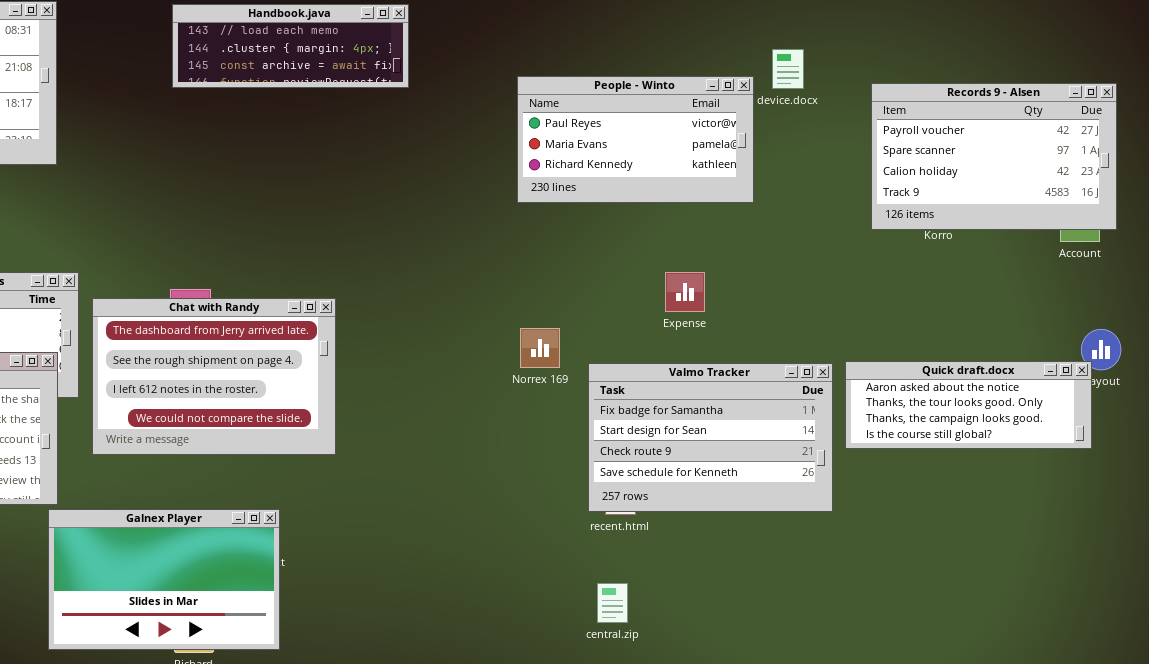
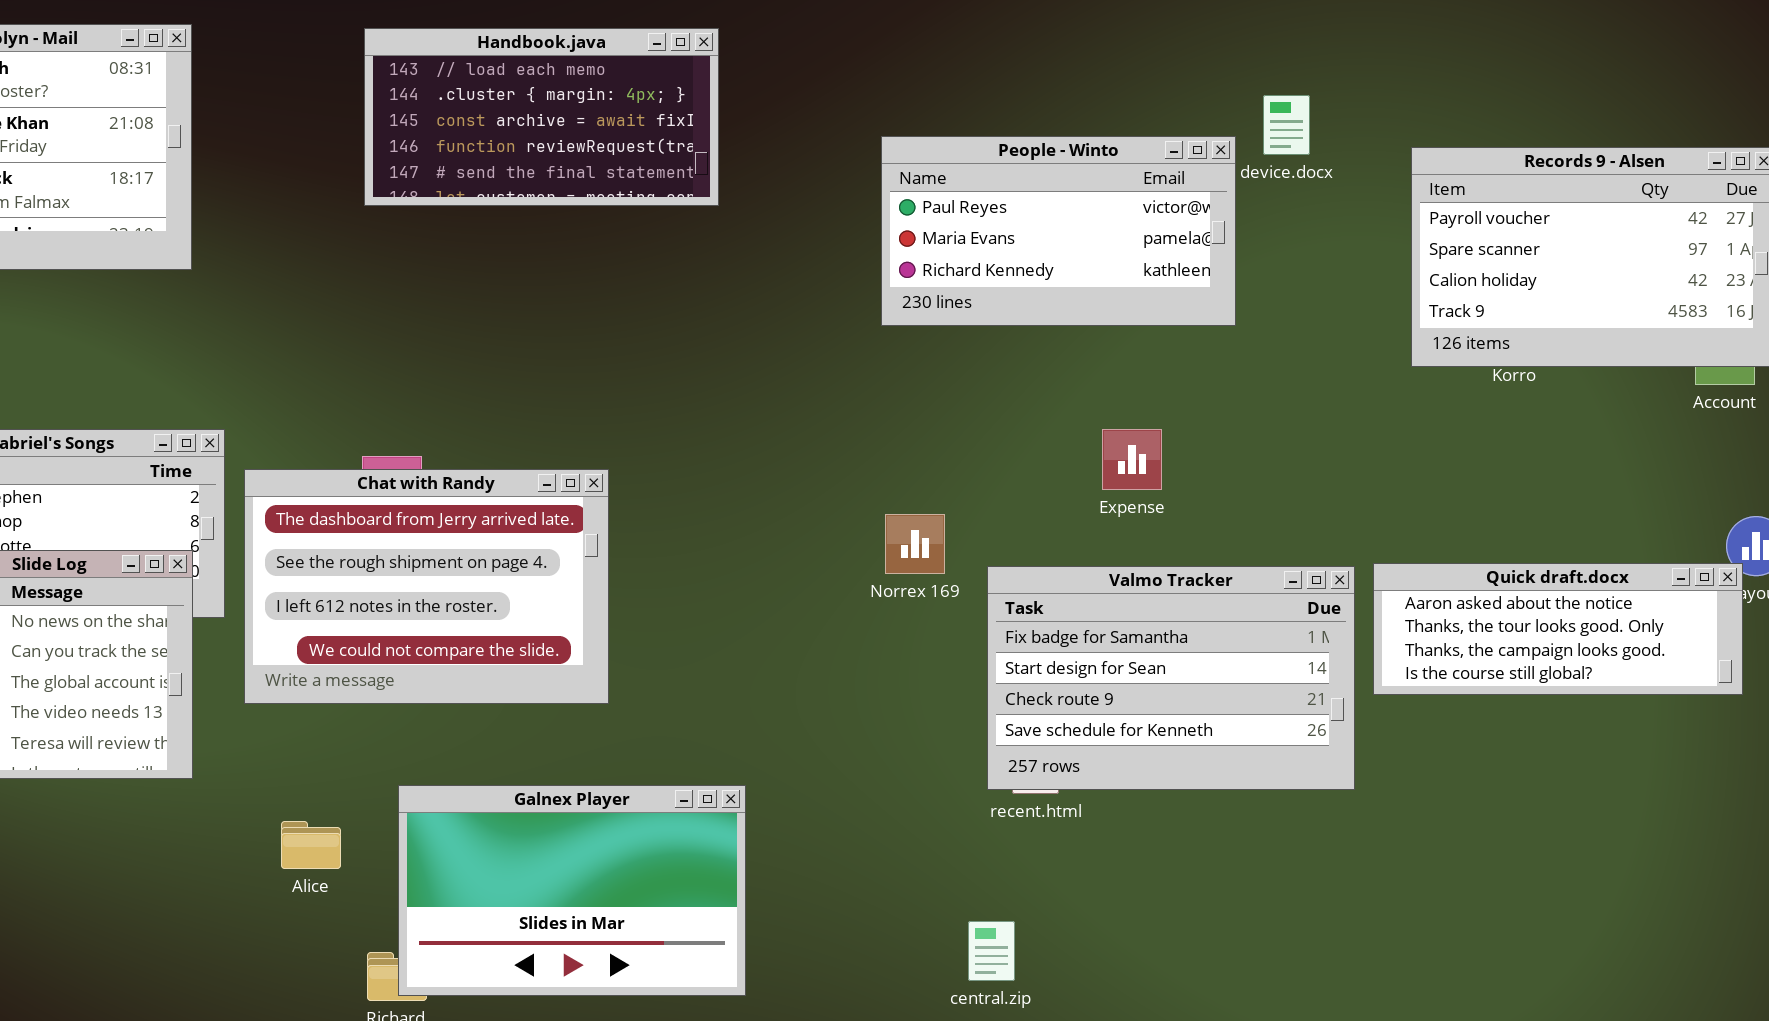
Handbook.java: [172,4,409,88] -> [364,28,719,206], resized
Galnex Player: [48,509,280,650] -> [398,785,746,996], moved
central.zip: [597,583,628,623] -> [968,921,1015,981], moved

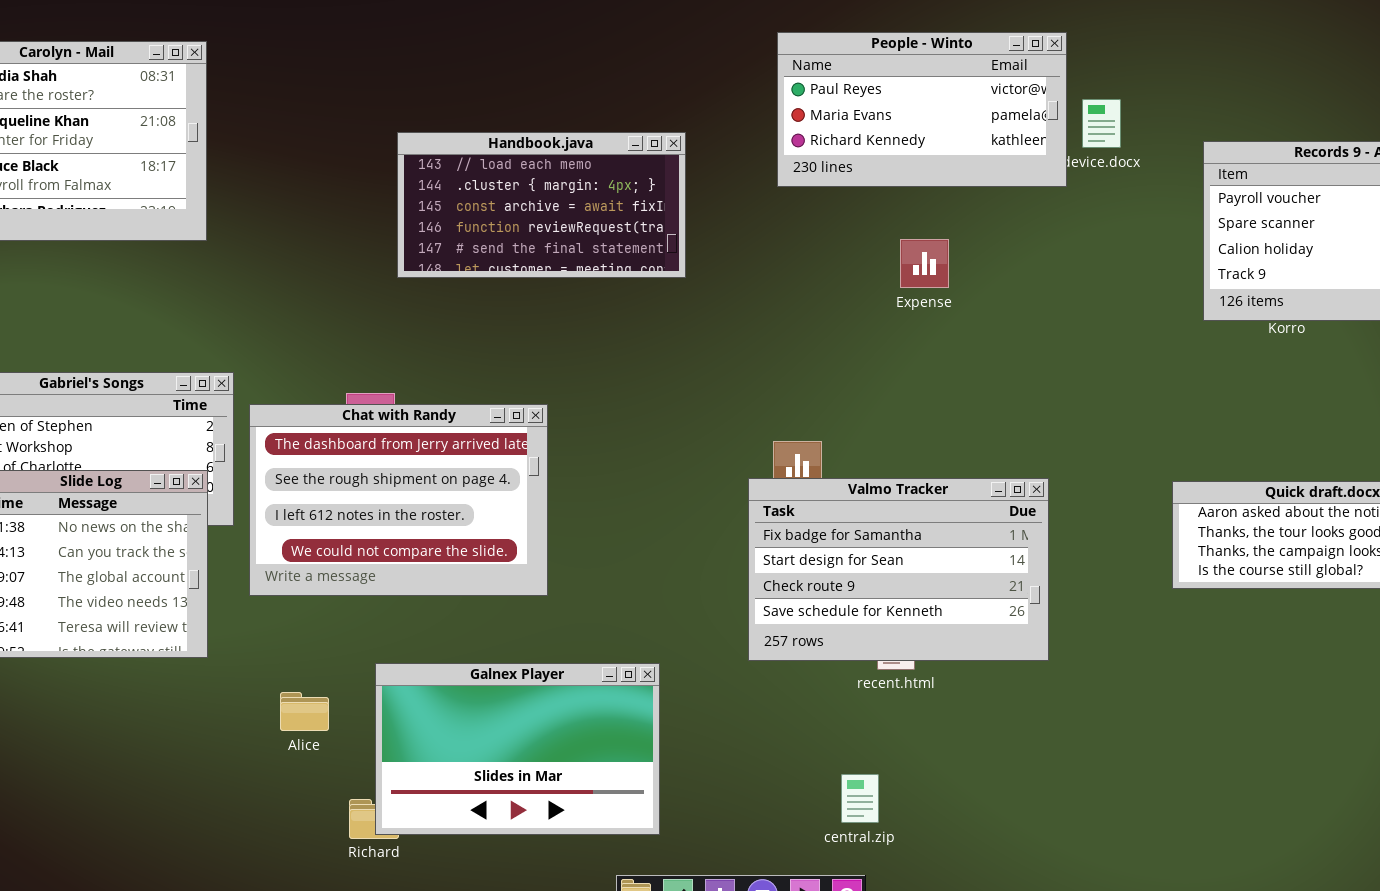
Handbook.java: [364,28,719,206] -> [397,132,686,278], moved
People - Winto: [881,136,1236,326] -> [777,32,1067,187], moved
Expense: [1102,429,1162,490] -> [900,239,949,288], moved
Valmo Tracker: [987,566,1355,790] -> [748,478,1049,661], moved

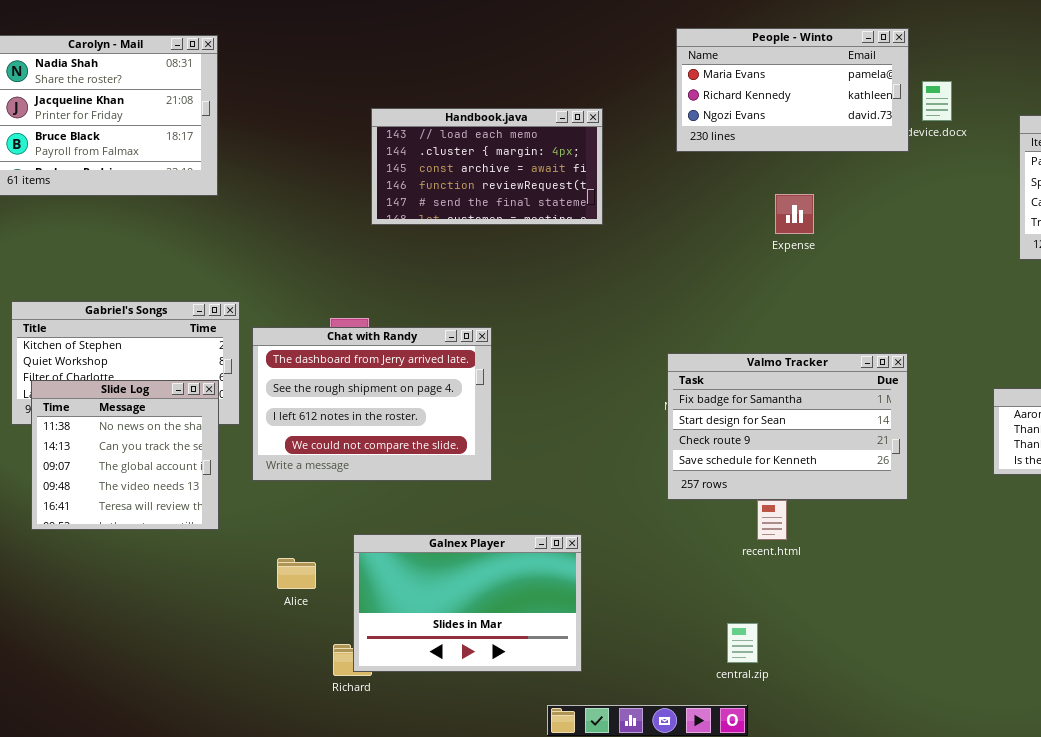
People - Winto: [777,32,1067,187] -> [676,28,909,152], scrolled down 1 row
Valmo Tracker: [748,478,1049,661] -> [667,353,908,500], moved

